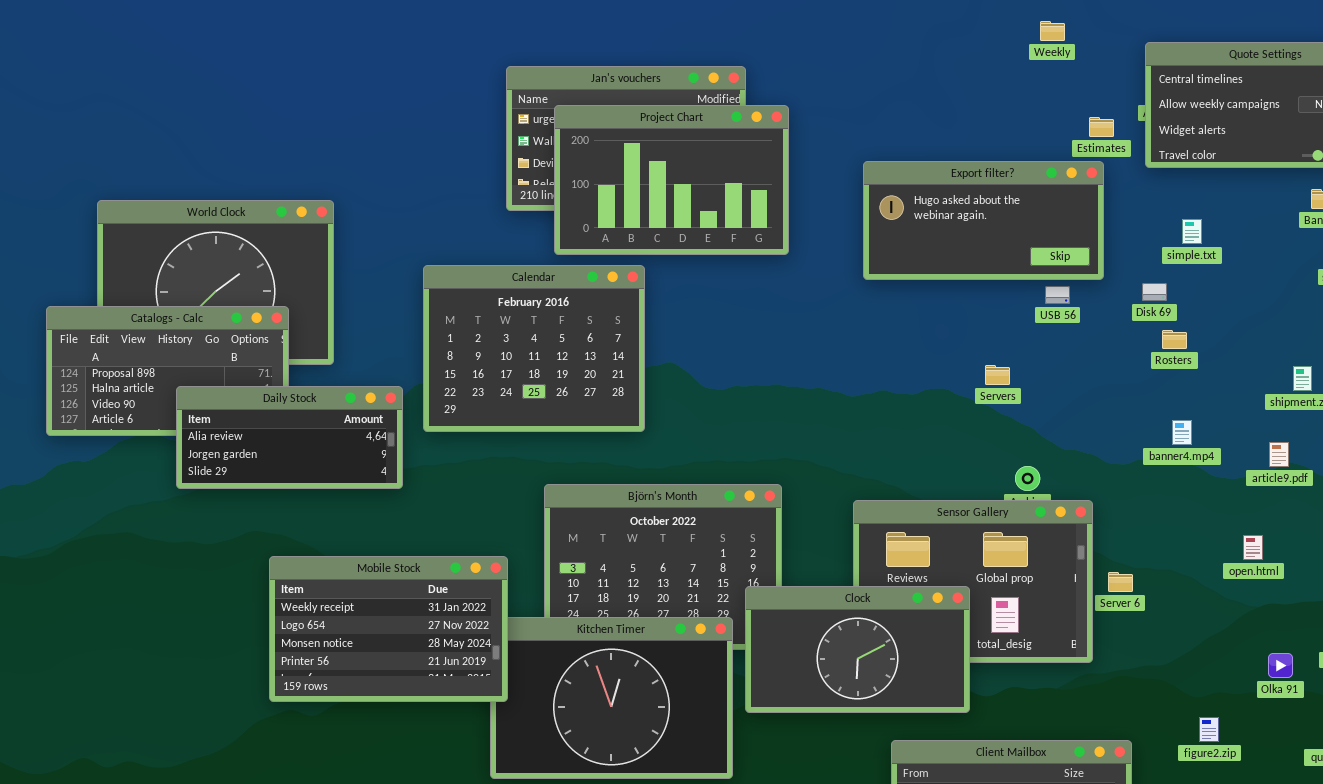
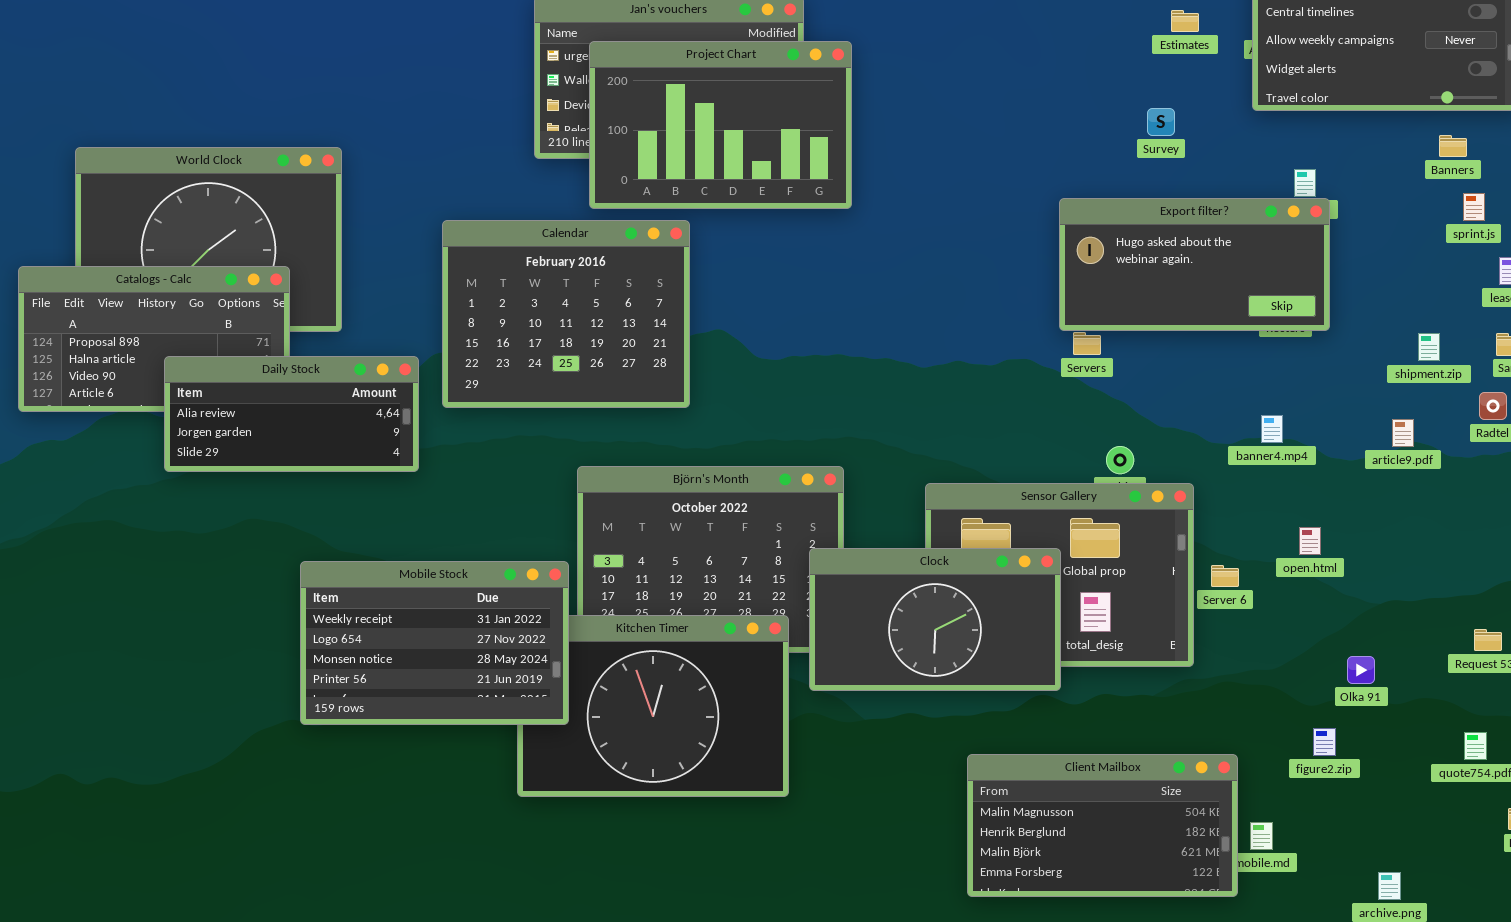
Estimates: [1089,117,1114,137] -> [1171,10,1199,32], moved
Export filter?: [863,161,1104,280] -> [1059,198,1330,331], moved
banner4.mp4: [1172,420,1192,445] -> [1261,415,1283,443], moved
open.html: [1243,535,1263,560] -> [1299,527,1321,555], moved
Mobile Stock: [269,556,508,702] -> [300,561,569,725], moved
Clock: [745,586,970,713] -> [809,548,1061,691], moved
Olka 91: [1268,653,1293,678] -> [1347,656,1375,684], moved

